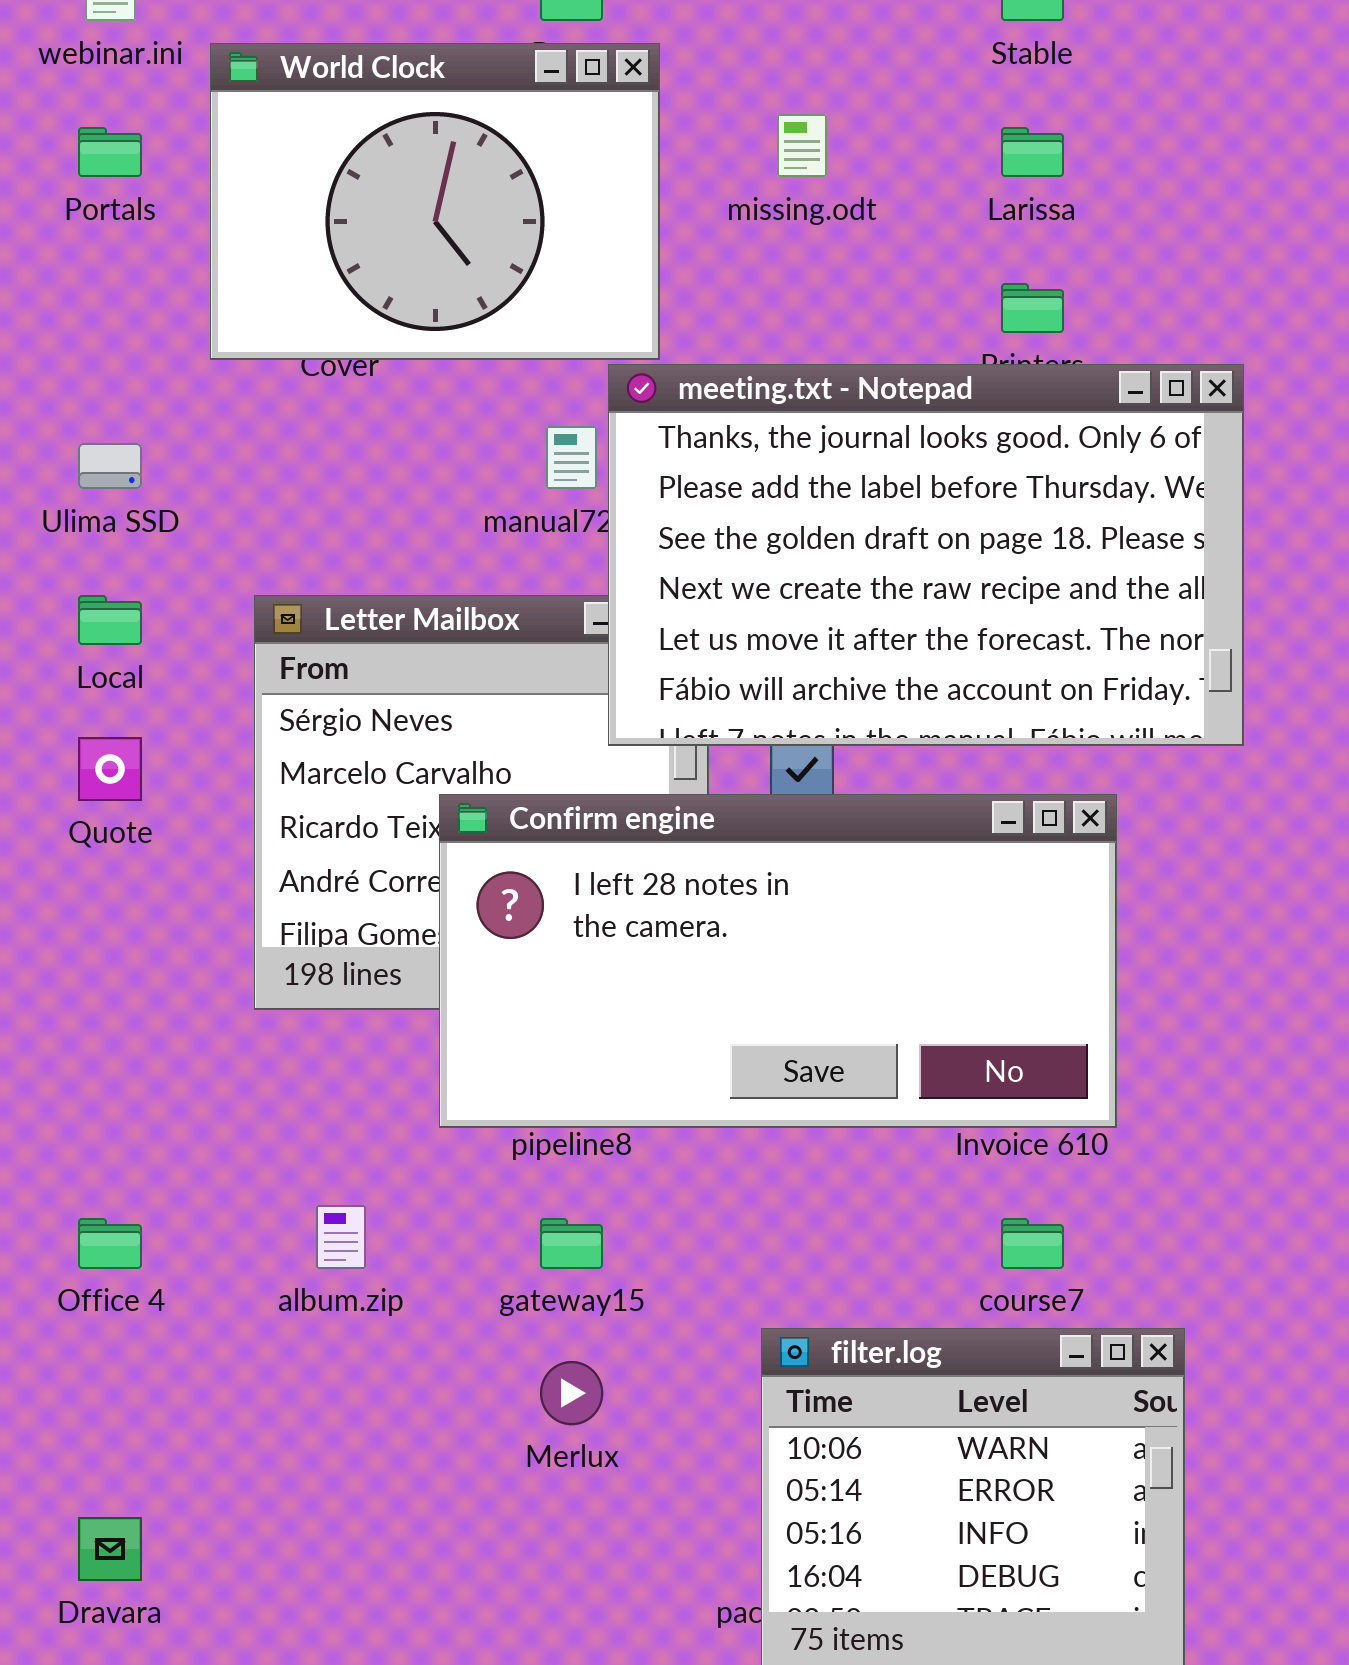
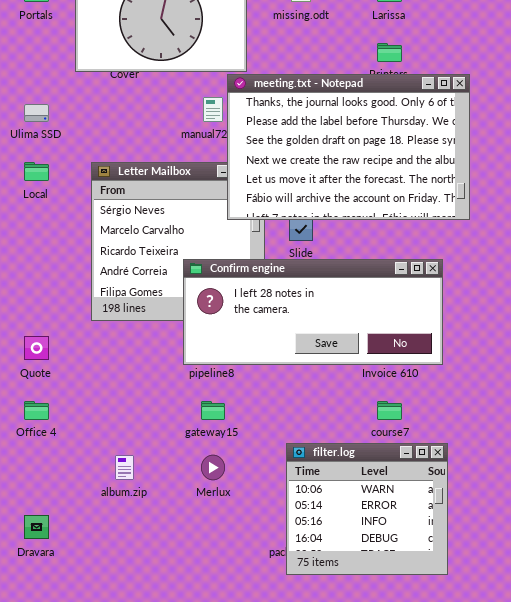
Quote: [78,737,142,801] -> [24,336,49,360], moved
Confirm engine: [439,794,1117,1128] -> [183,259,443,365], moved, resized
album.zip: [316,1205,366,1269] -> [115,455,134,480], moved

